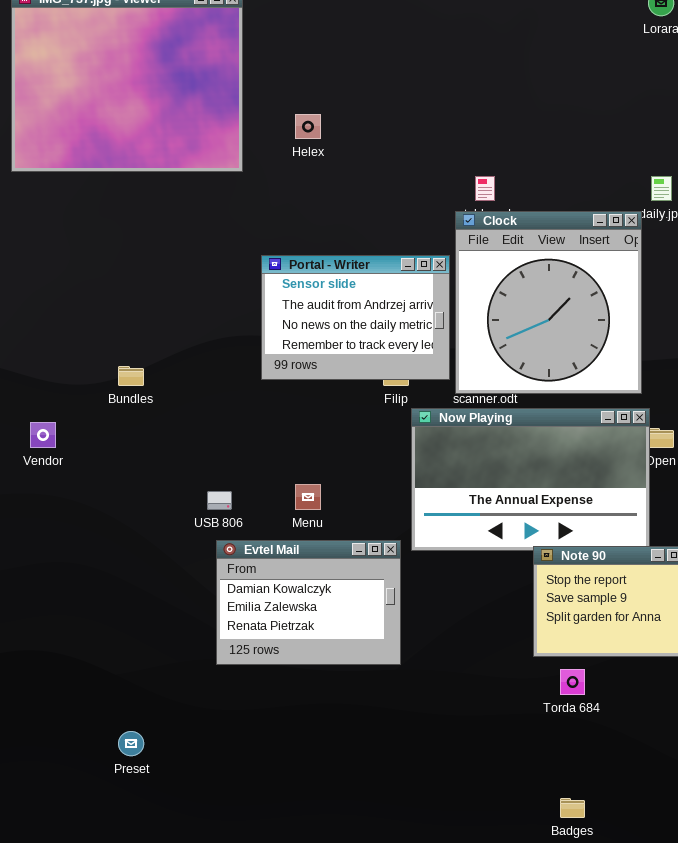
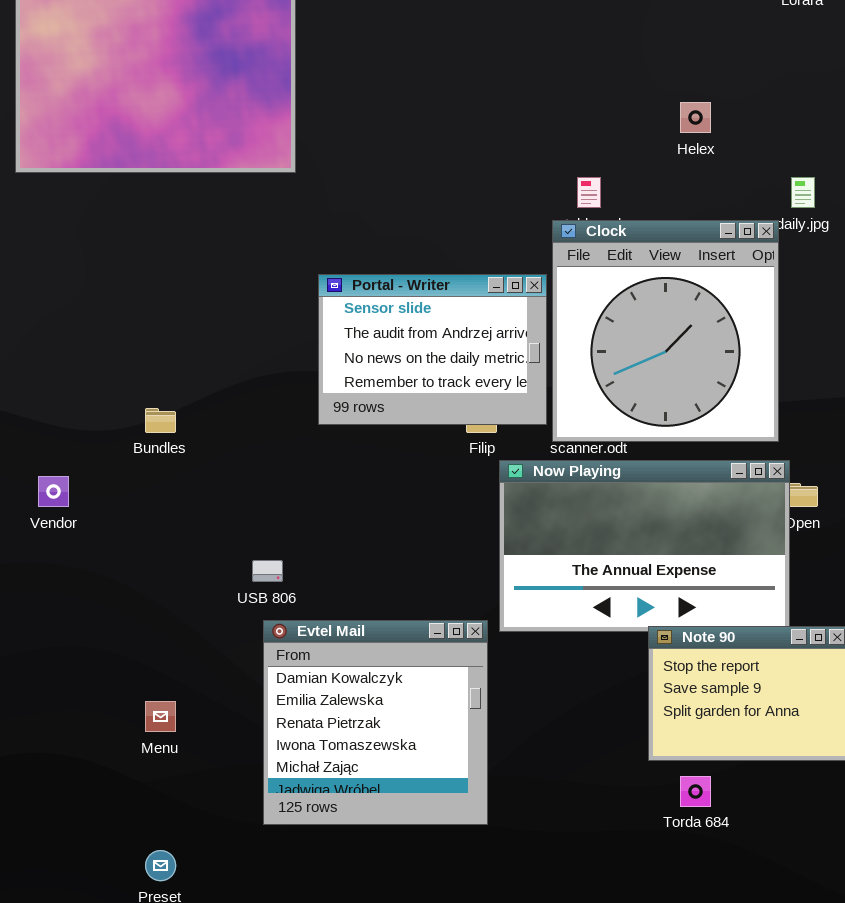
Helex: [295,114,321,139] -> [680,102,711,133], moved
Menu: [295,484,321,510] -> [145,701,176,732], moved
Evtel Mail: [216,540,401,665] -> [263,620,488,825], resized

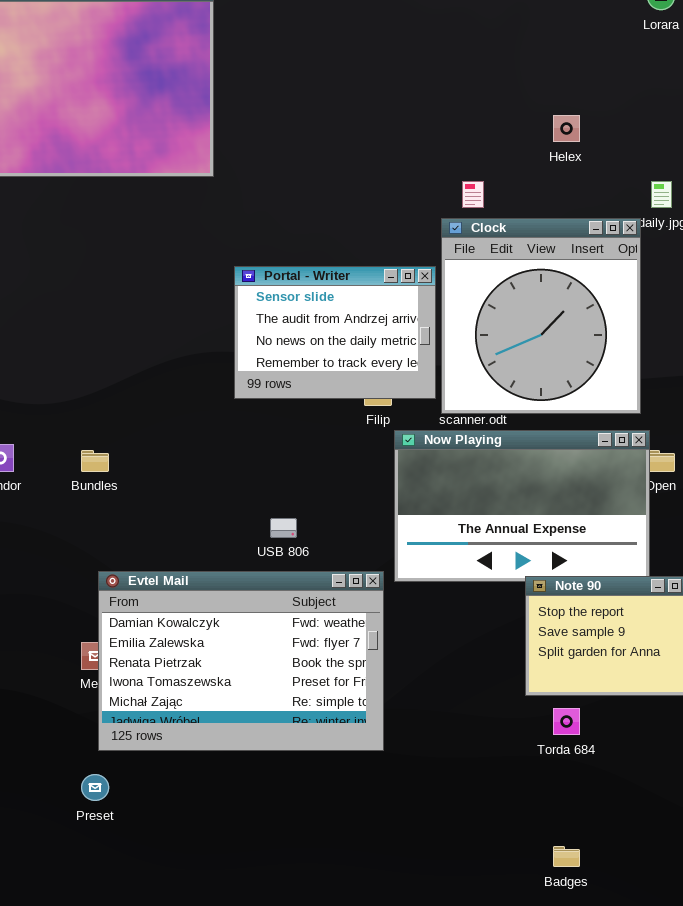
Bundles: [145,408,176,433] -> [81,450,109,472], moved
USB 806: [252,560,283,582] -> [270,518,297,538], moved
Evtel Mail: [263,620,488,825] -> [98,571,384,751], resized

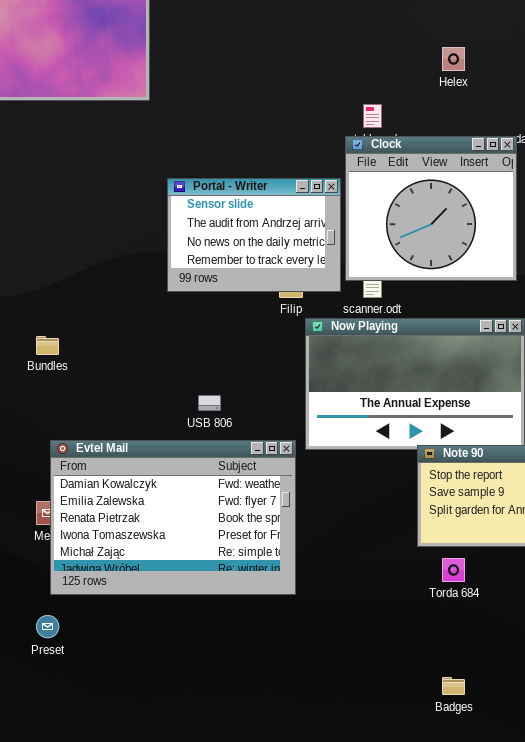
Clock: [441,218,641,414] -> [345,136,517,281], resized

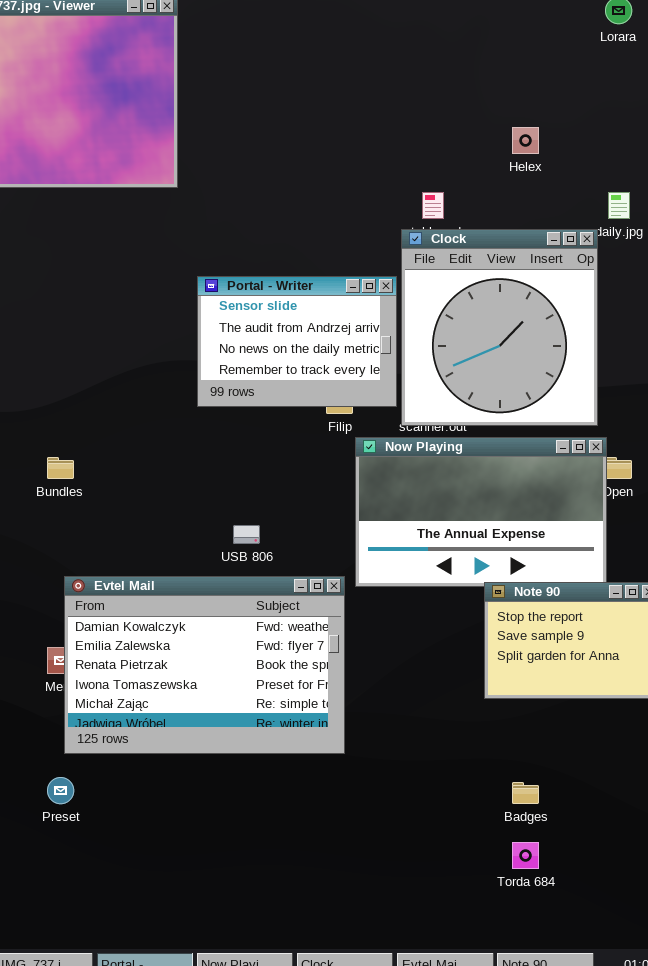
Clock: [345,136,517,281] -> [401,229,598,426], resized
Torda 684: [442,558,465,582] -> [512,842,539,869], moved
Badges: [442,677,465,695] -> [512,782,539,804], moved

